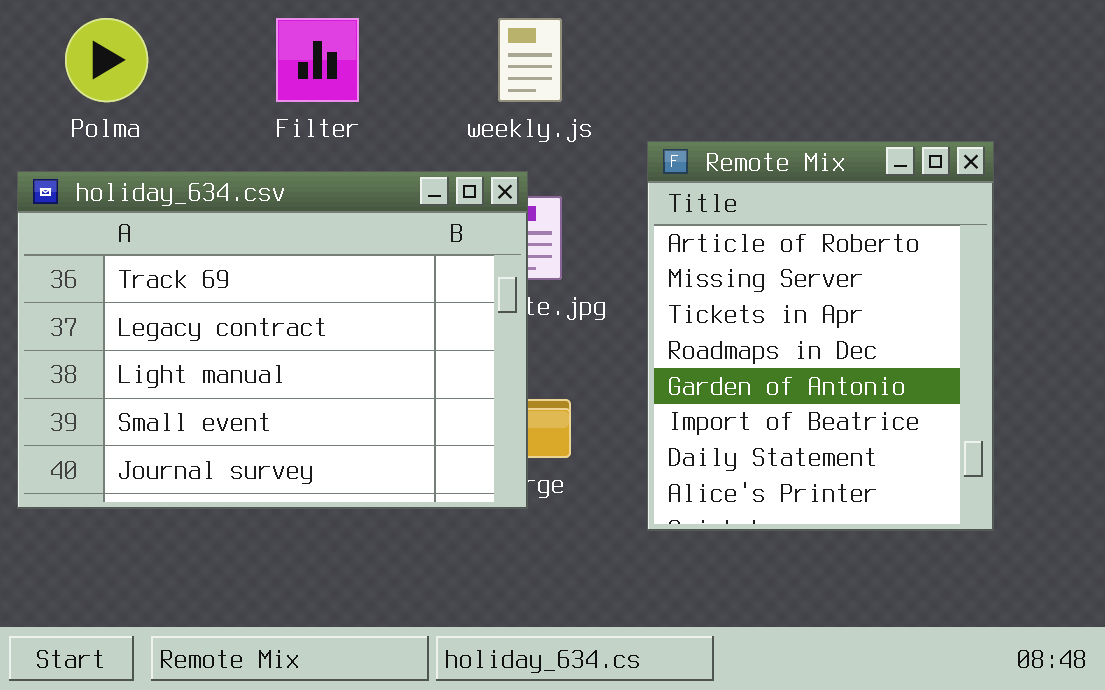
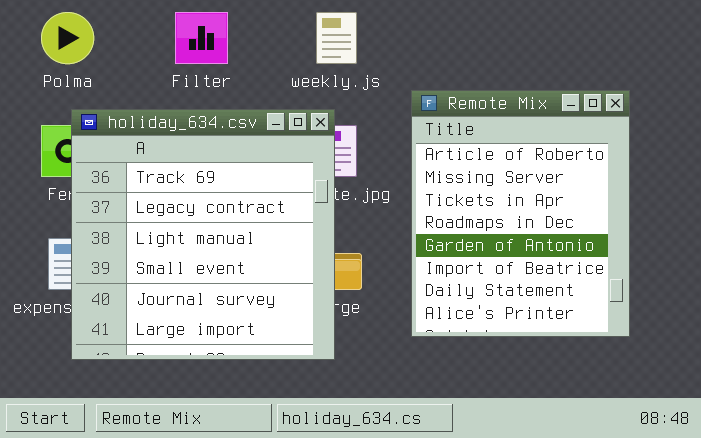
holiday_634.csv: [17,171,528,509] -> [71,109,335,360], resized

